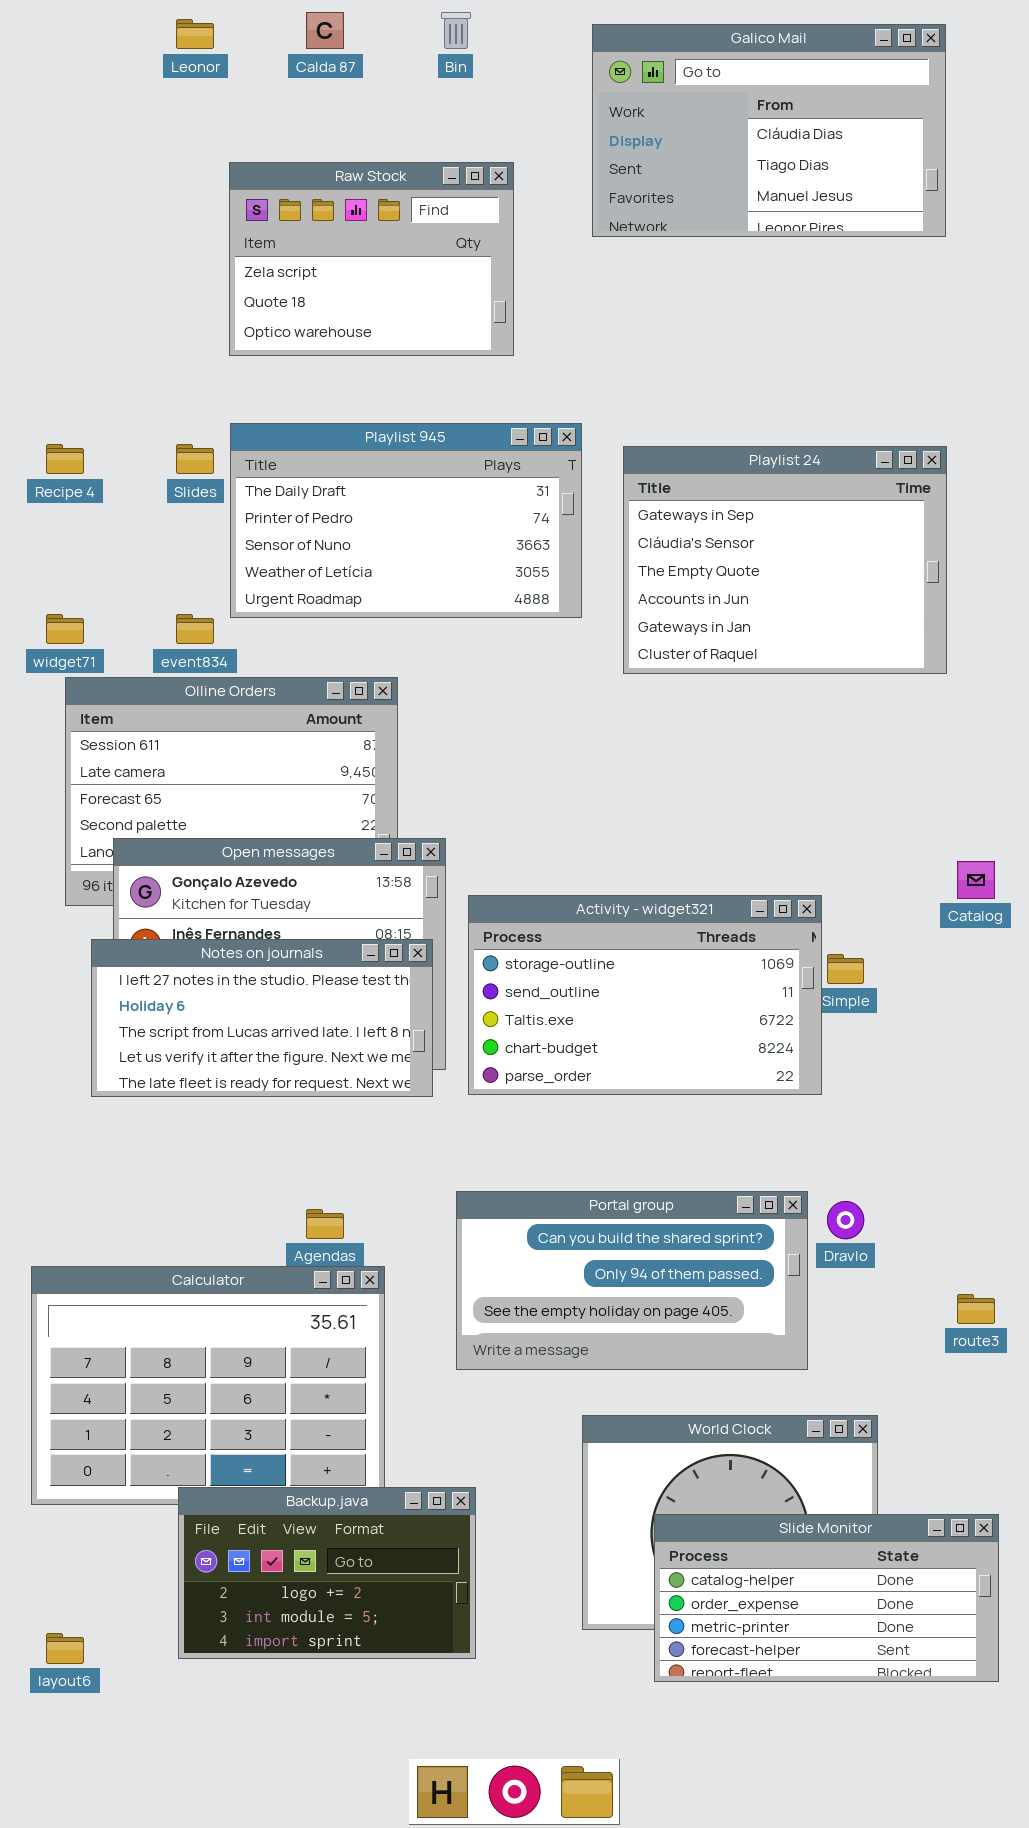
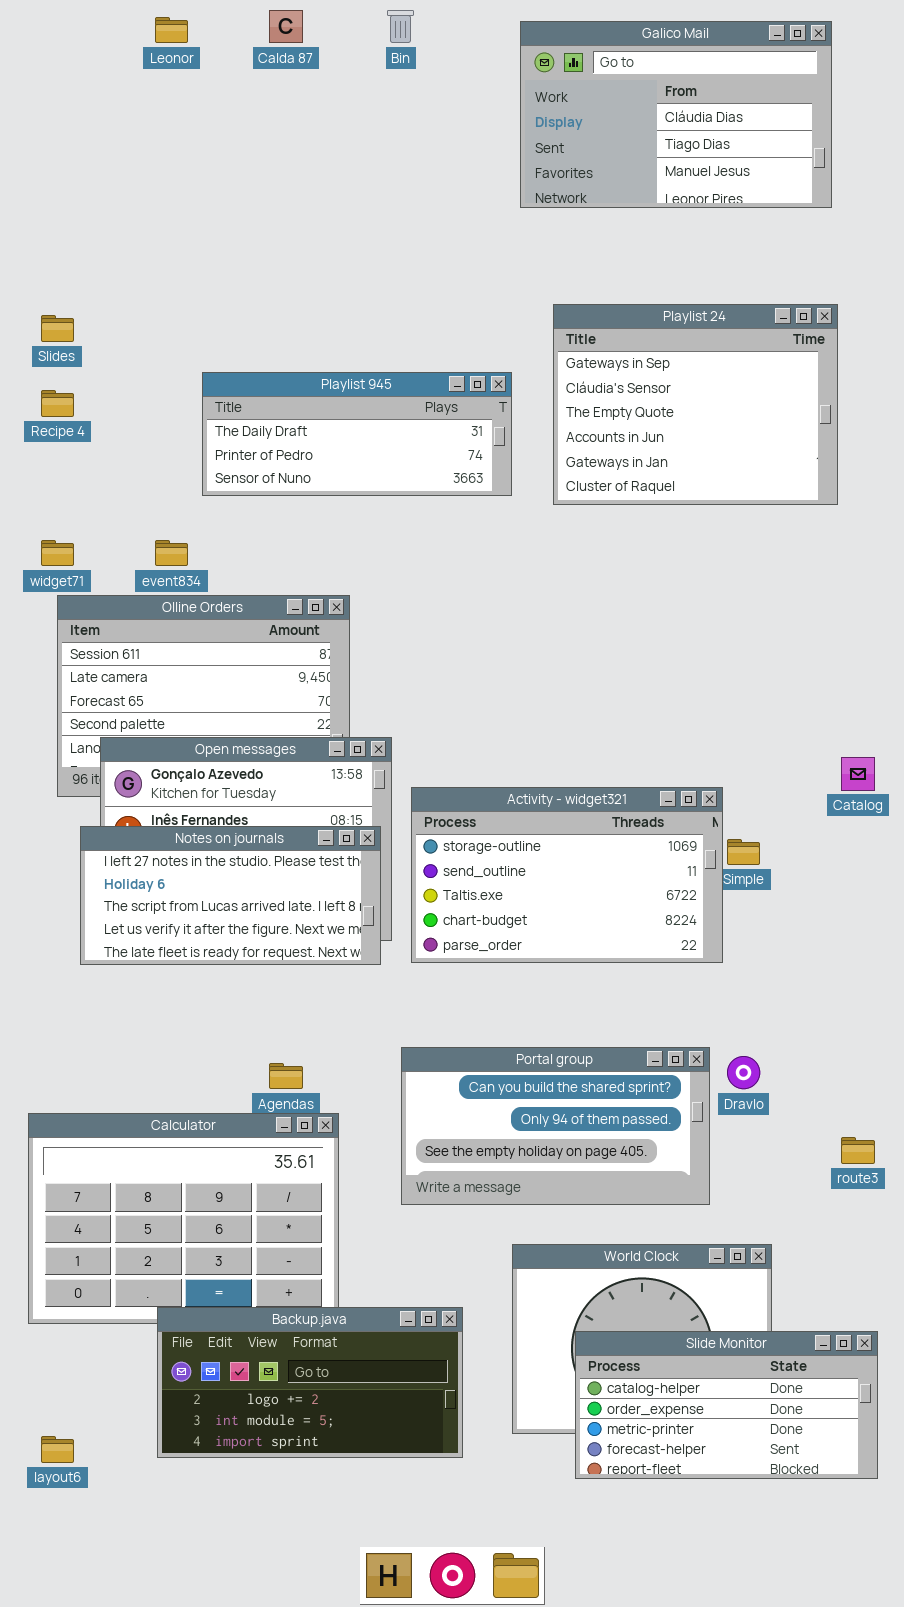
Raw Stock: [229,162,514,356] -> none, closed
Playlist 945: [230,423,582,618] -> [202,372,512,496], resized
Slides: [176,444,214,474] -> [41,315,74,342], moved
Playlist 24: [623,446,947,674] -> [553,304,838,505], moved
Backup.java: [178,1487,476,1659] -> [157,1307,463,1458], resized

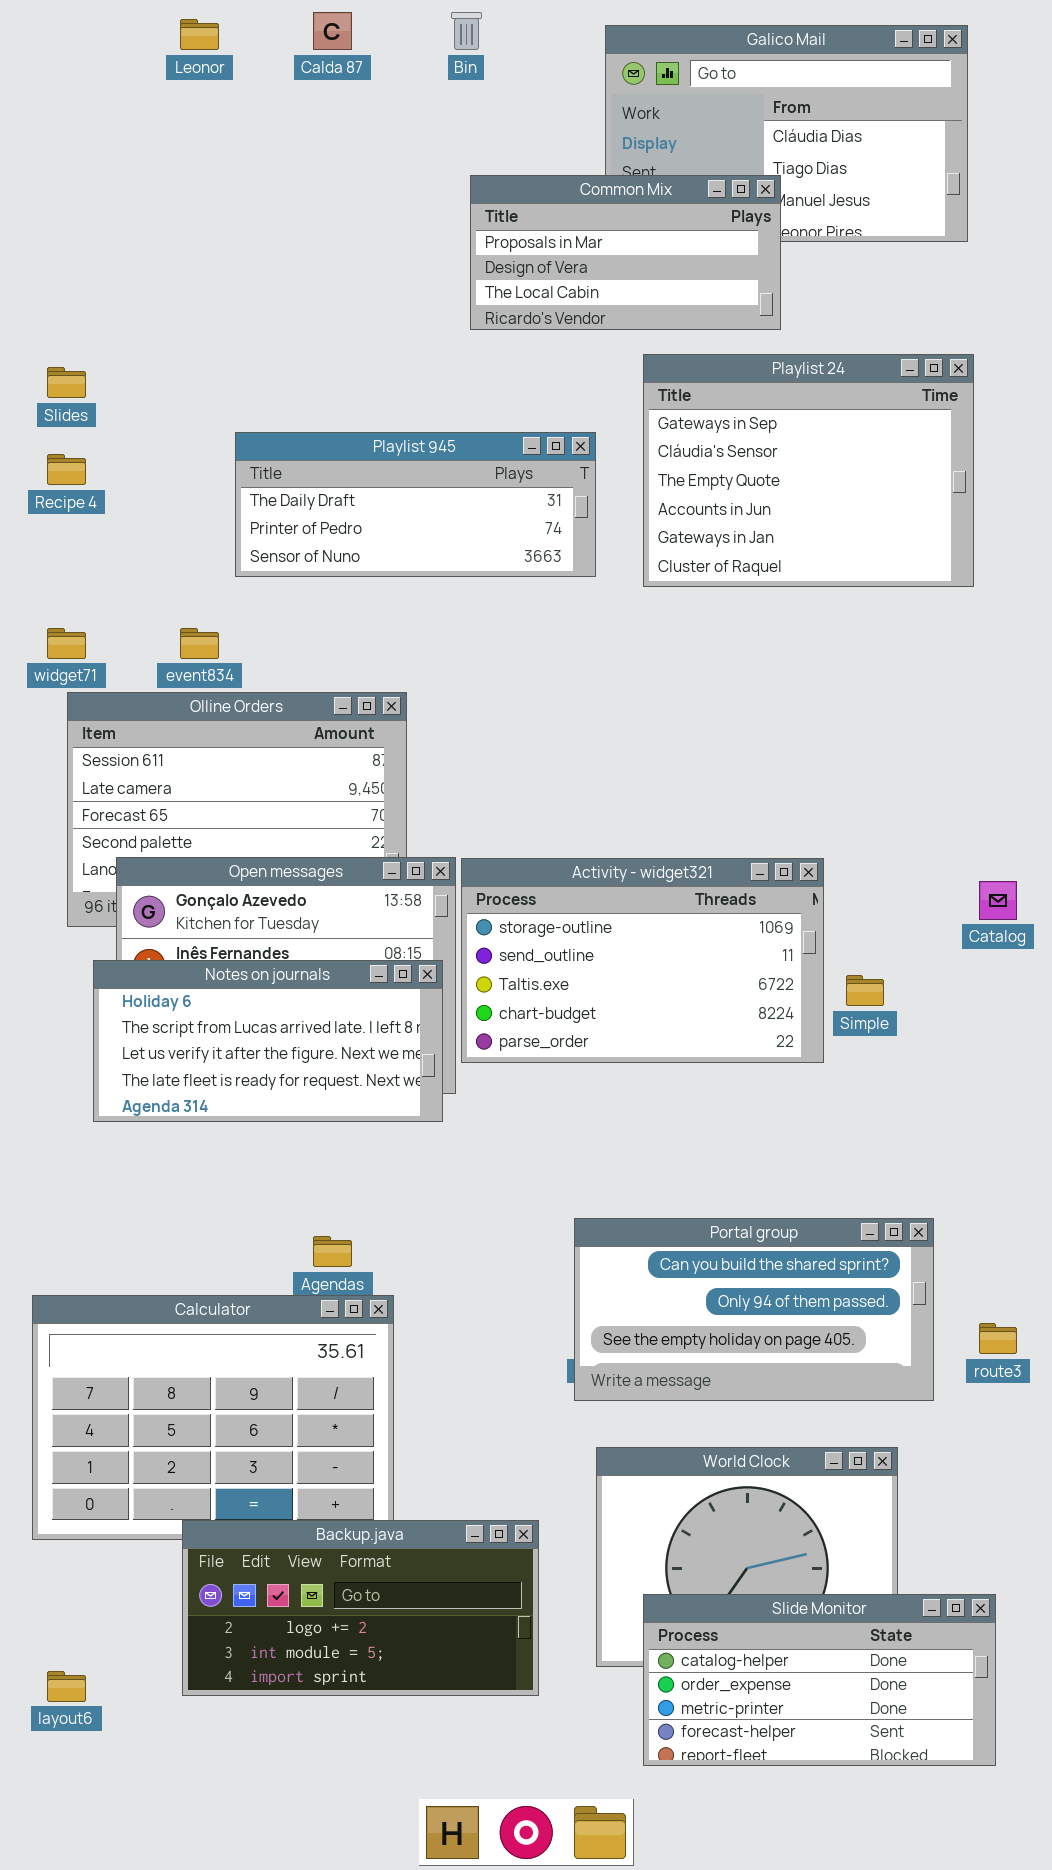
Common Mix: none -> [470,175,781,330], opened
Activity - widget321: [411,787,723,963] -> [461,858,824,1063], moved
Notes on journals: [80,826,381,965] -> [93,960,443,1122], scrolled down 1 row
Portal group: [401,1047,710,1205] -> [574,1218,934,1401], moved
Slide Monitor: [575,1331,878,1479] -> [643,1594,996,1766], moved

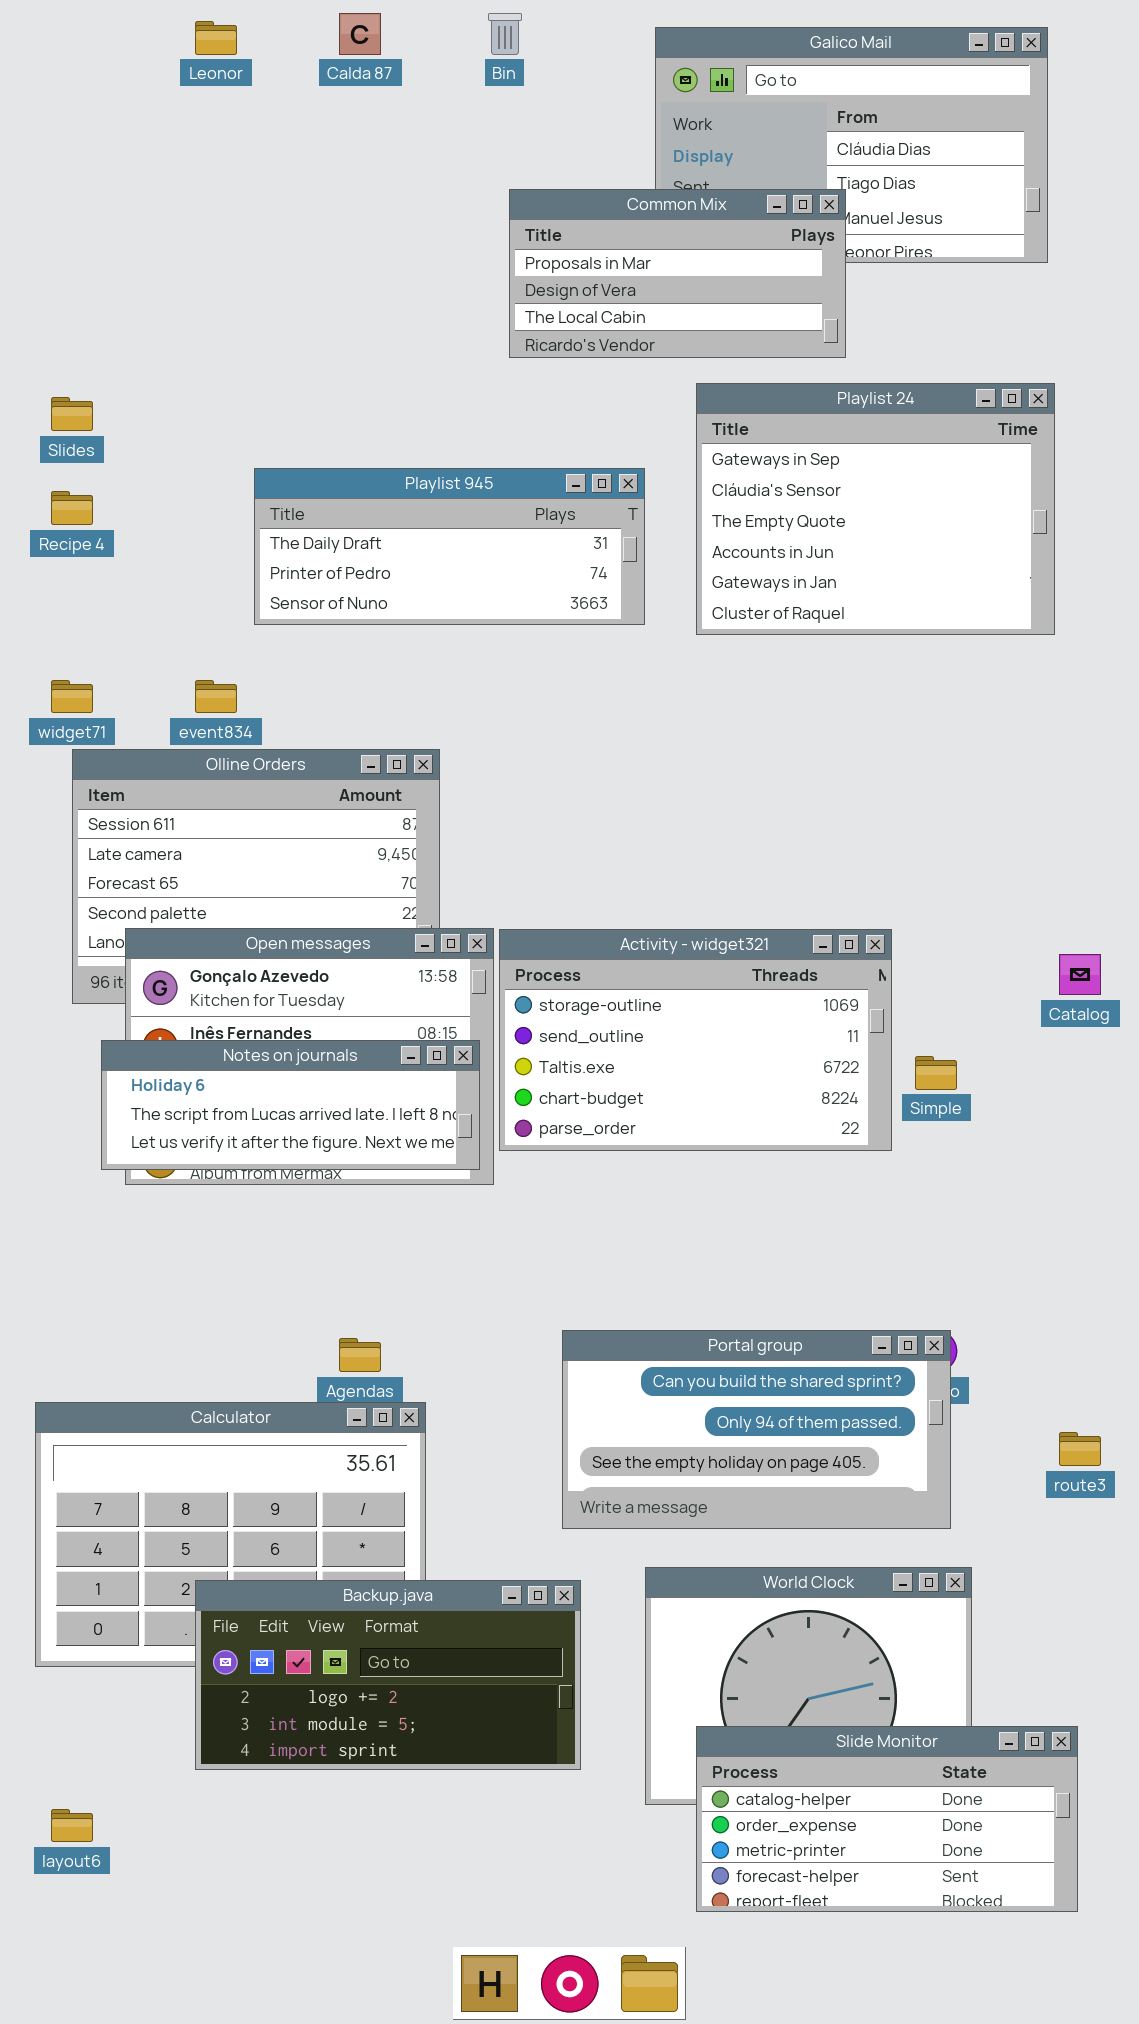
Notes on journals: [93,960,443,1122] -> [101,1040,480,1170], resized
Portal group: [574,1218,934,1401] -> [562,1330,951,1529], moved
Backup.java: [182,1520,539,1696] -> [195,1580,581,1770], moved

